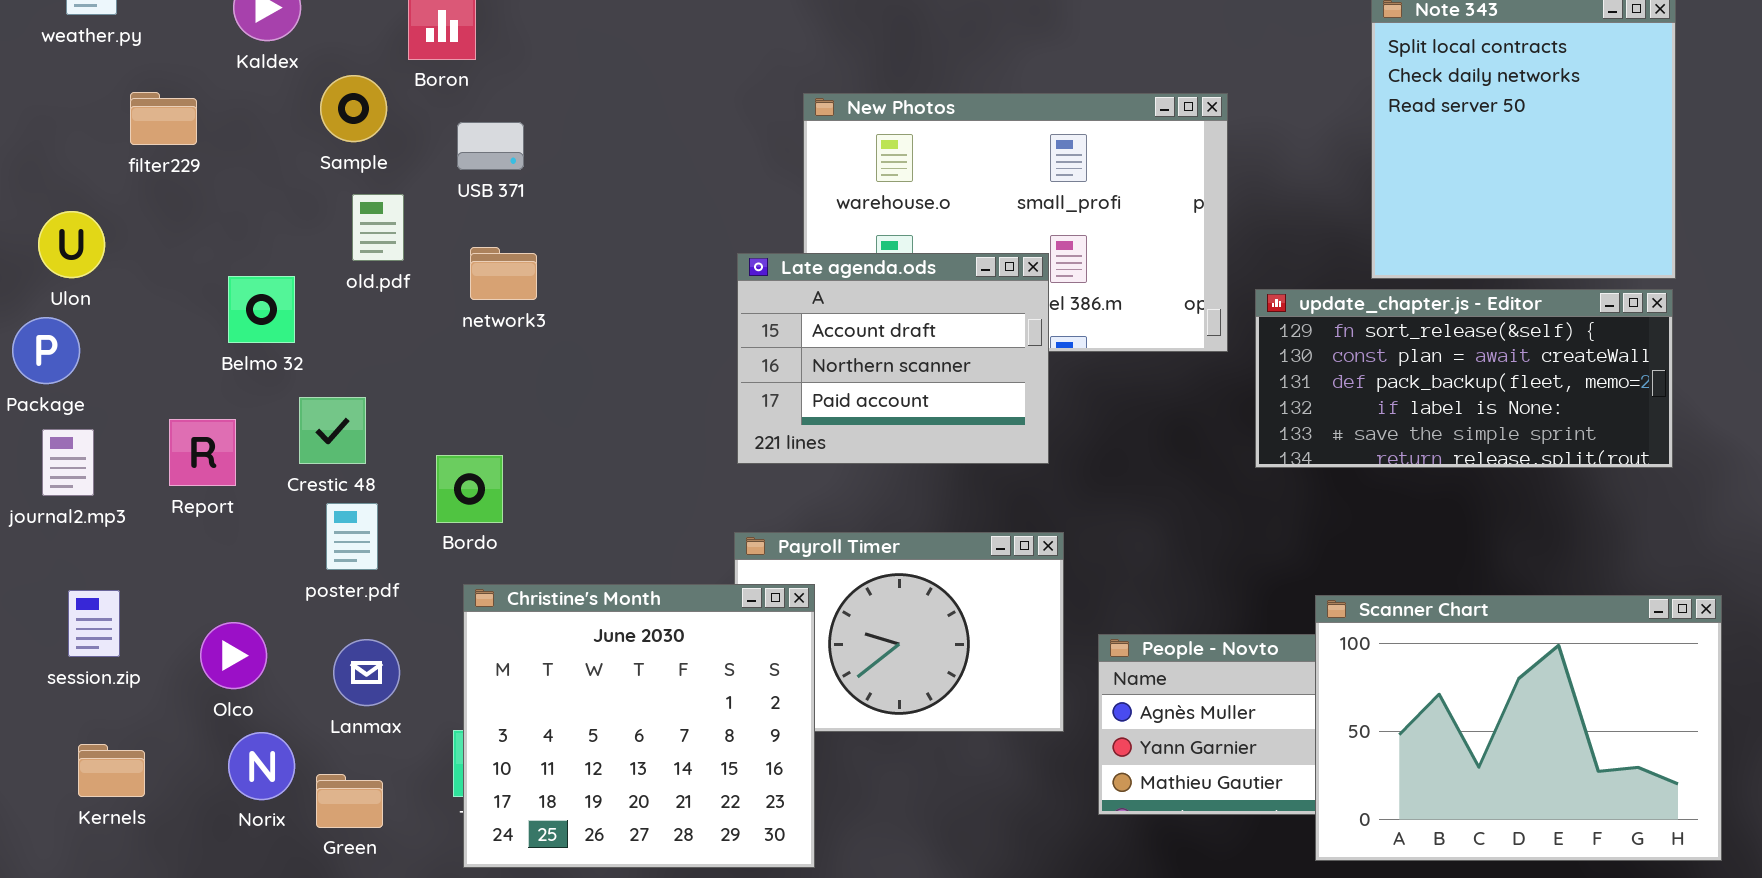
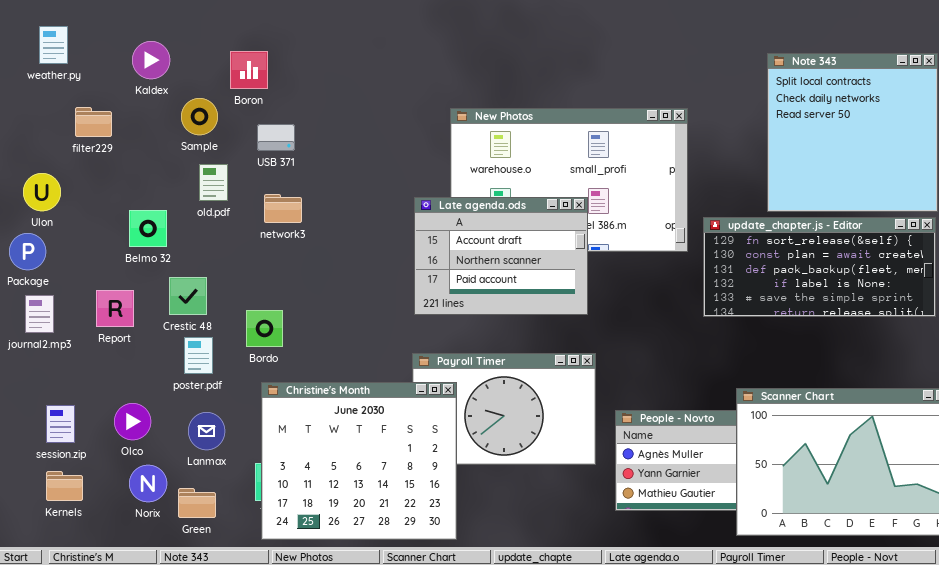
session.zip: [68,590,120,657] -> [46,405,75,443], moved

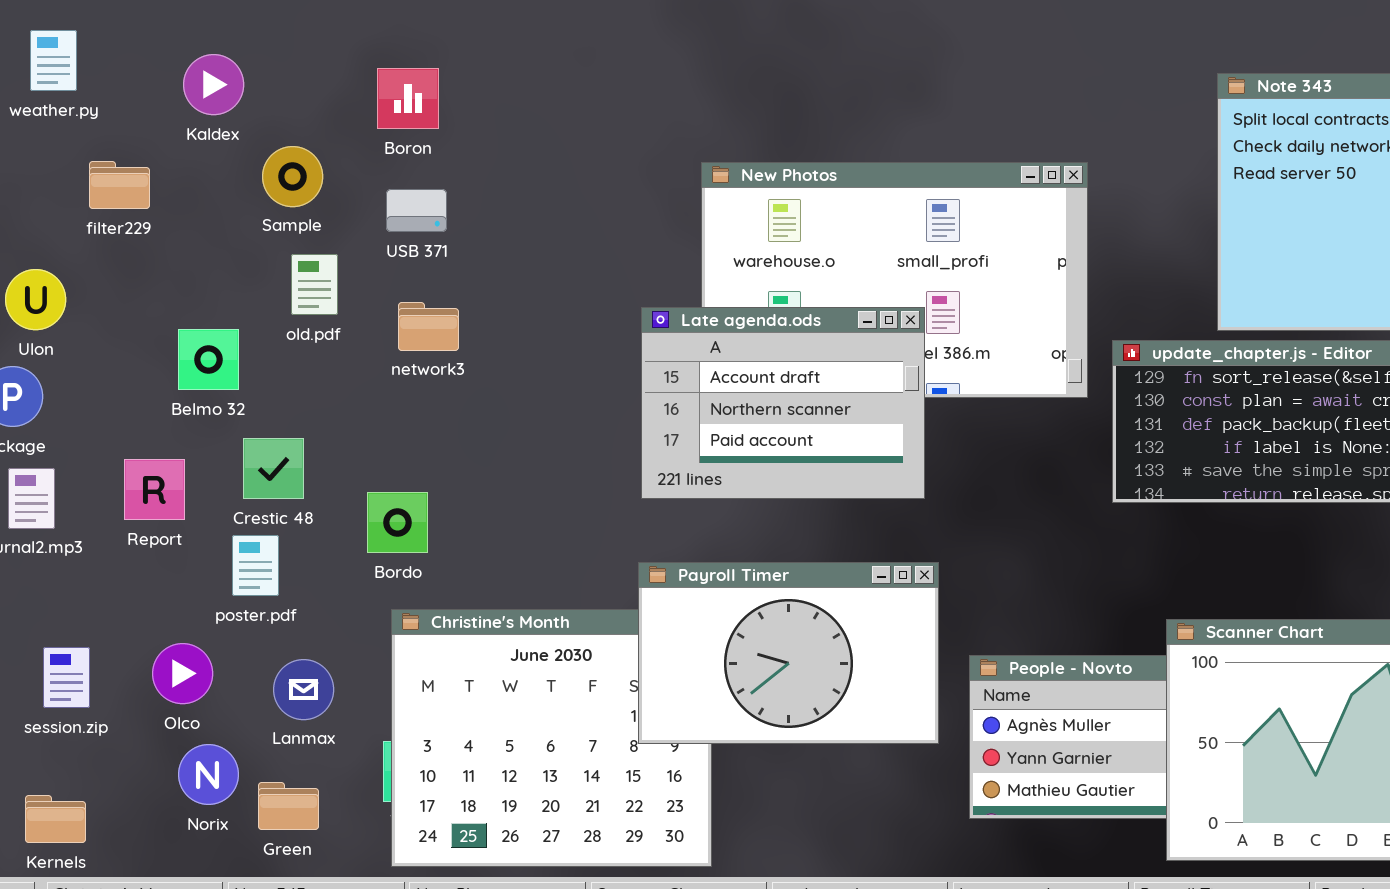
Boron: [230,51,268,89] -> [377,68,439,129], moved
poster.pdf: [184,337,213,374] -> [232,535,279,596], moved
Payroll Timer: [412,353,596,465] -> [638,562,939,744], raised
Kernels: [46,471,83,501] -> [25,795,86,843], moved

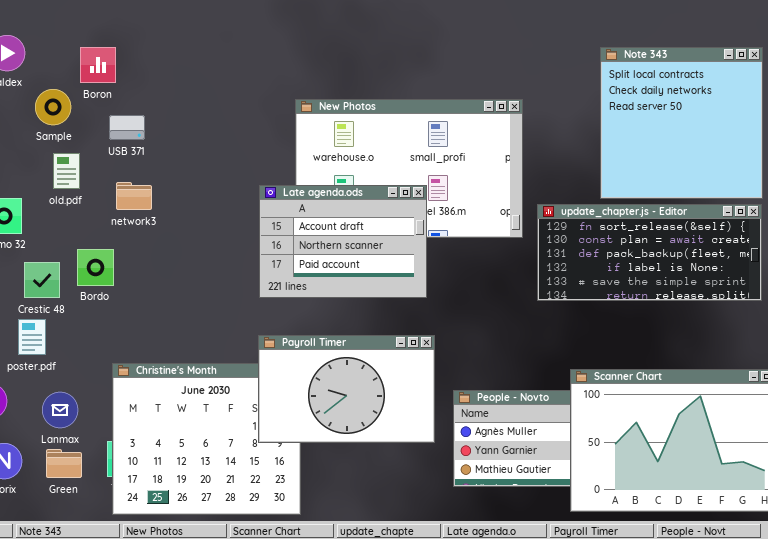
Boron: [377,68,439,129] -> [80,47,116,83], moved
Bordo: [367,492,428,553] -> [77,249,114,286], moved
Green: [258,782,319,830] -> [46,449,82,478], moved

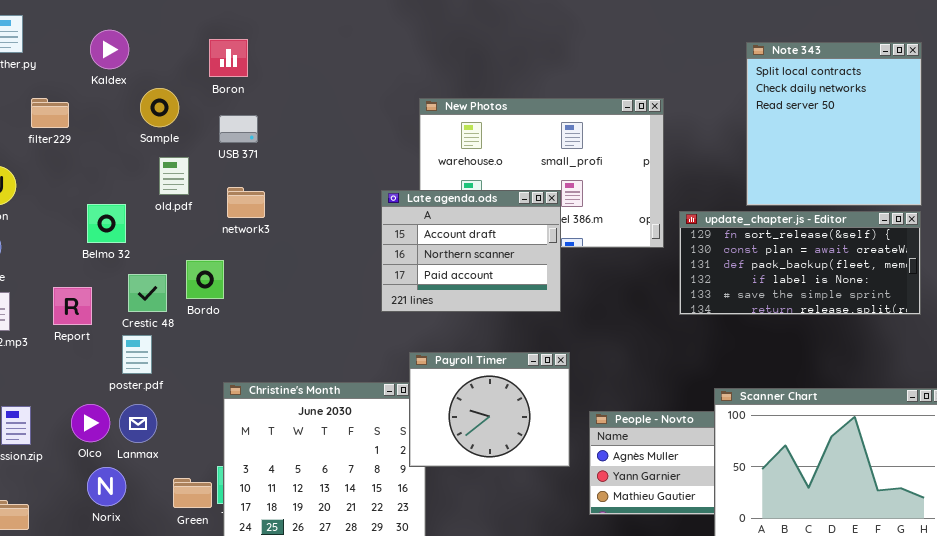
Boron: [80,47,116,83] -> [209,39,248,77], moved
Payroll Timer: [258,335,435,443] -> [409,352,570,467], resized
Lanmax: [42,392,78,428] -> [119,404,157,443], moved
Green: [46,449,82,478] -> [173,478,212,508], moved

